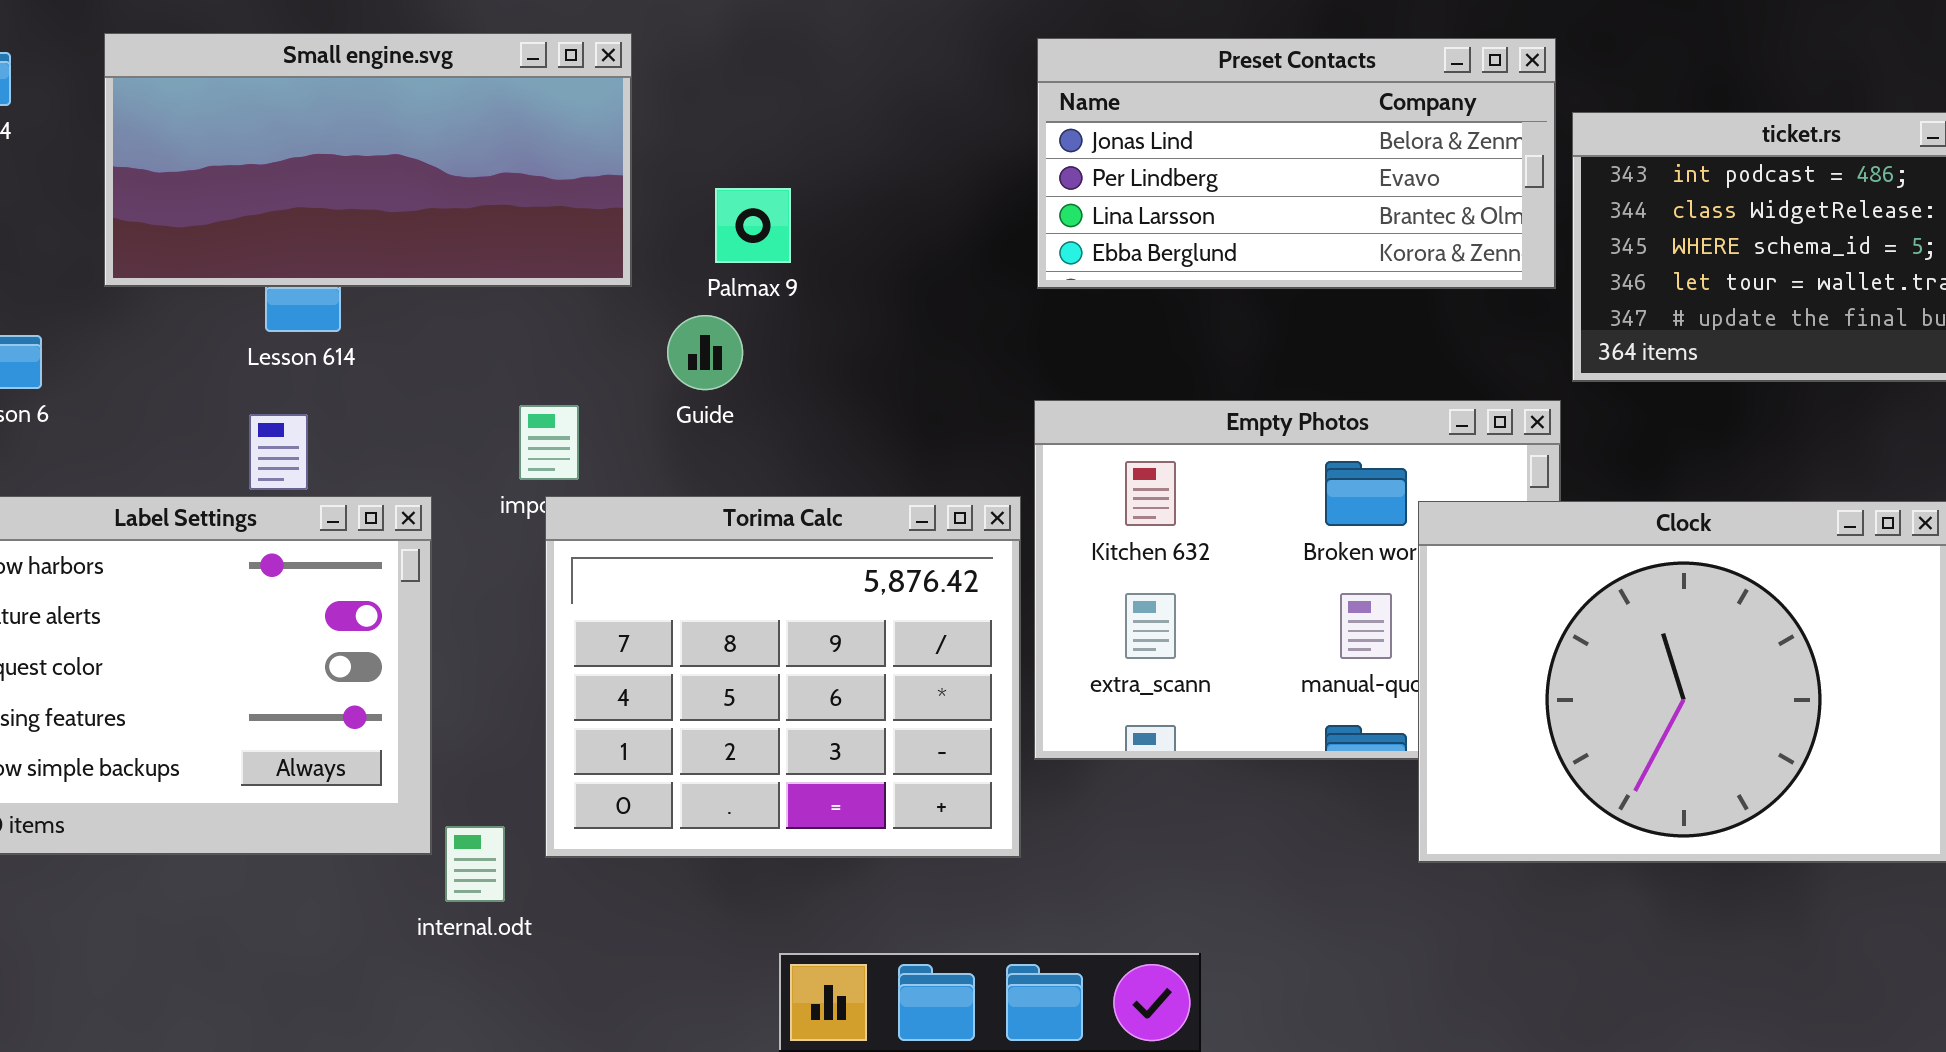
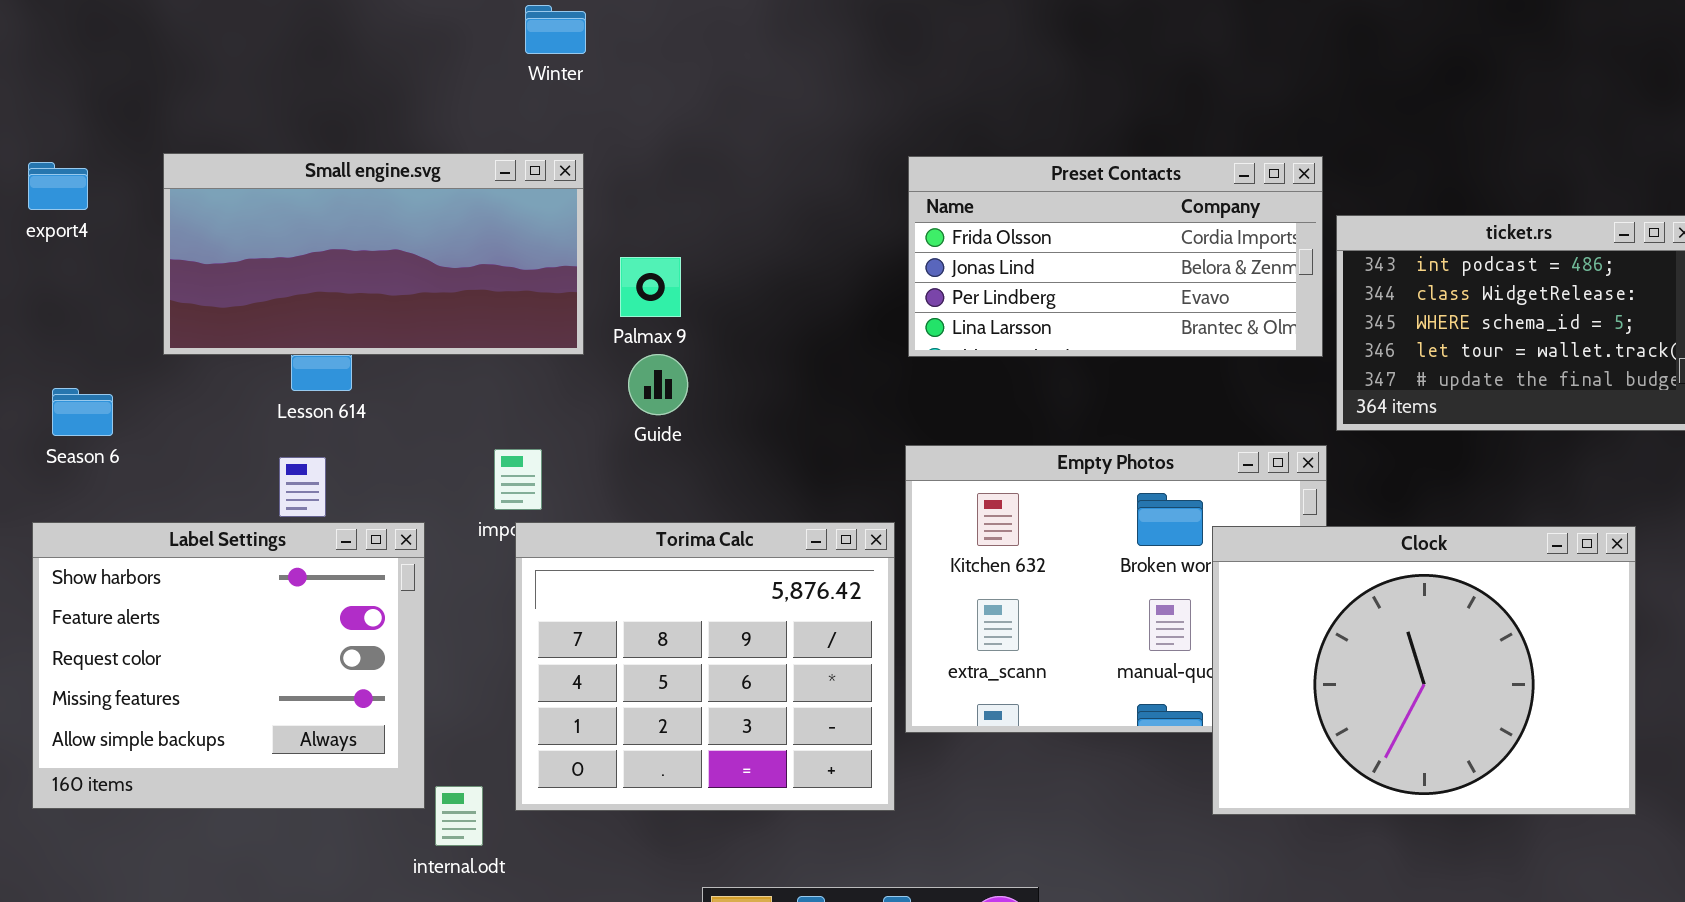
Preset Contacts: [1037,38,1556,289] -> [908,156,1323,357], scrolled up 1 row
Palmax 9: [715,188,791,263] -> [620,257,681,317], moved
Guide: [667,315,743,390] -> [628,354,688,415], moved

